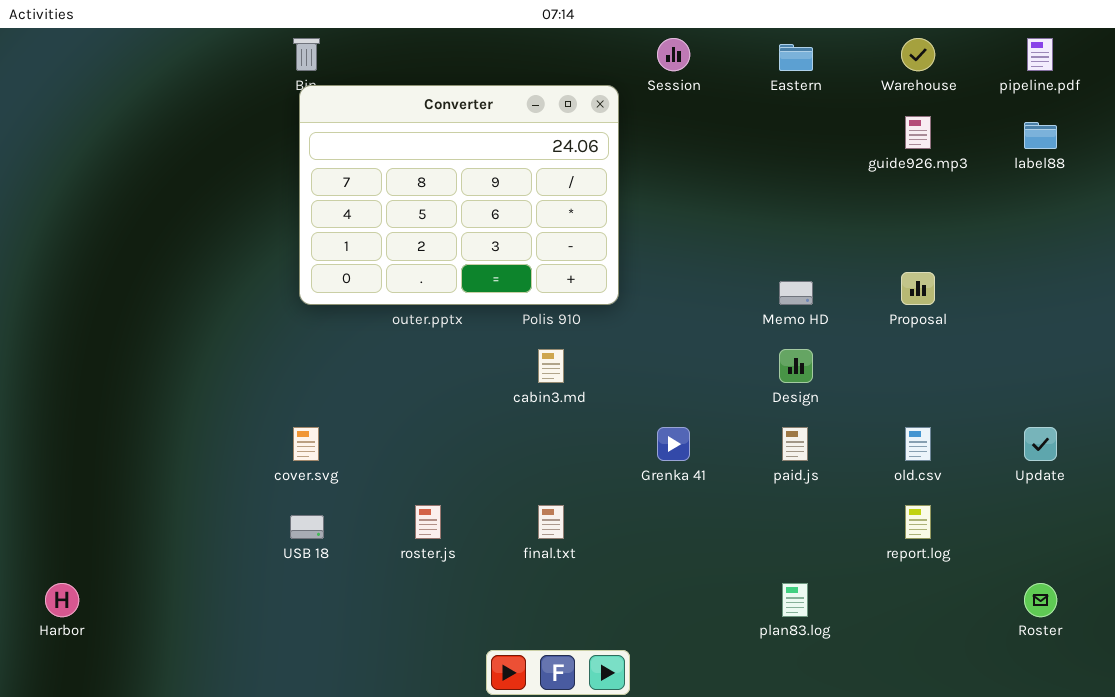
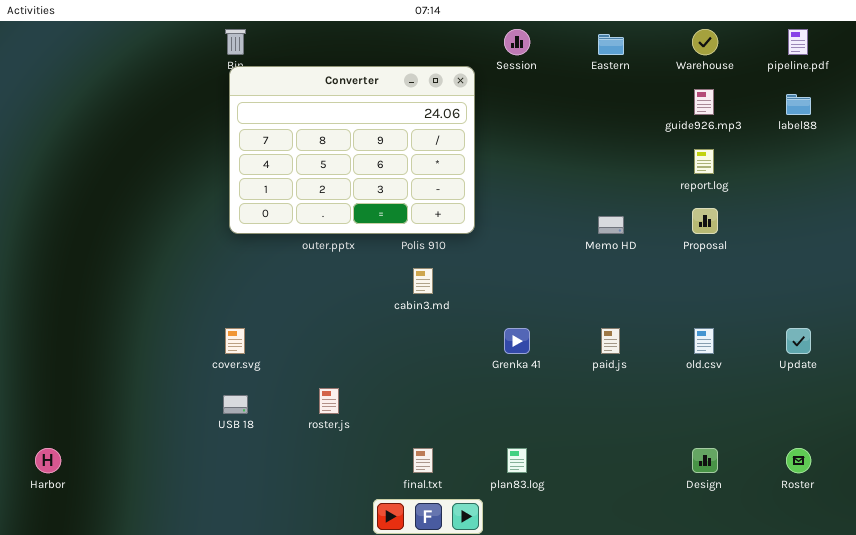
Design: [779,349,813,383] -> [692,448,718,473], moved
final.txt: [538,505,564,539] -> [413,448,433,473], moved
report.log: [905,505,931,539] -> [694,149,714,174], moved
plan83.log: [782,583,808,617] -> [507,448,527,473], moved

